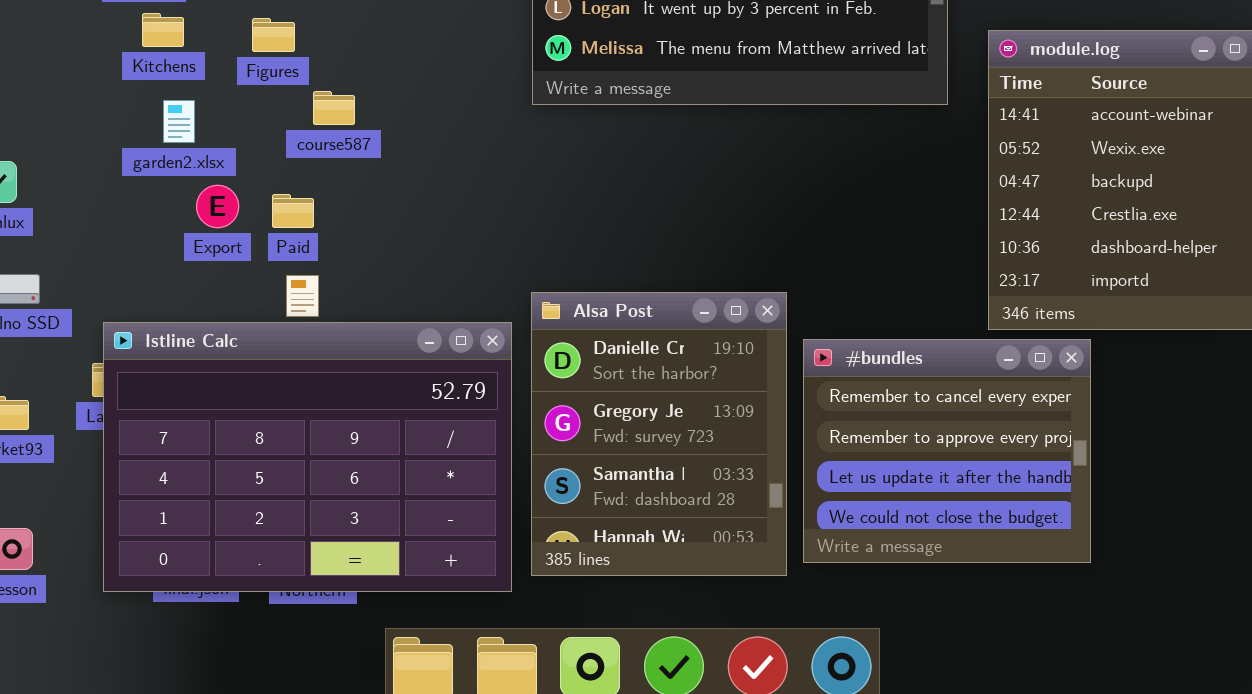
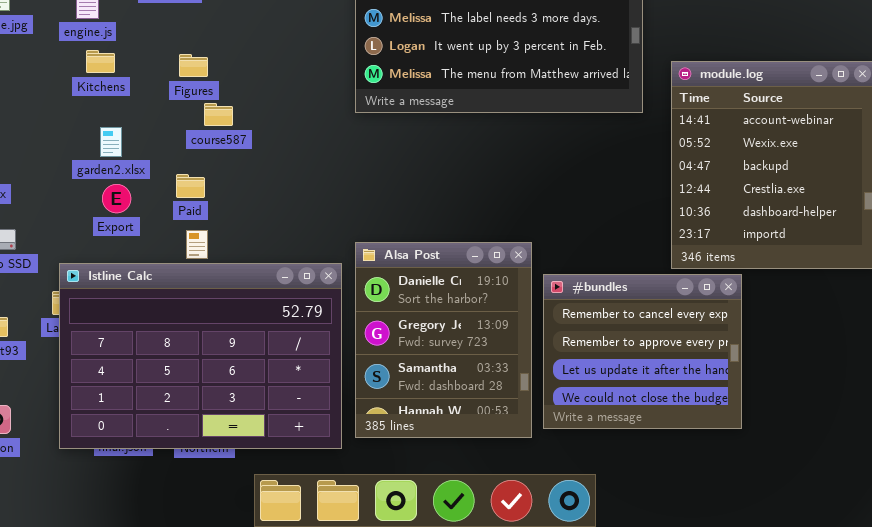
Figures: [252,18,295,52] -> [179,54,208,77], moved
garden2.xlsx: [163,100,195,143] -> [100,127,122,157], moved
Export: [196,185,239,228] -> [102,184,131,213], moved

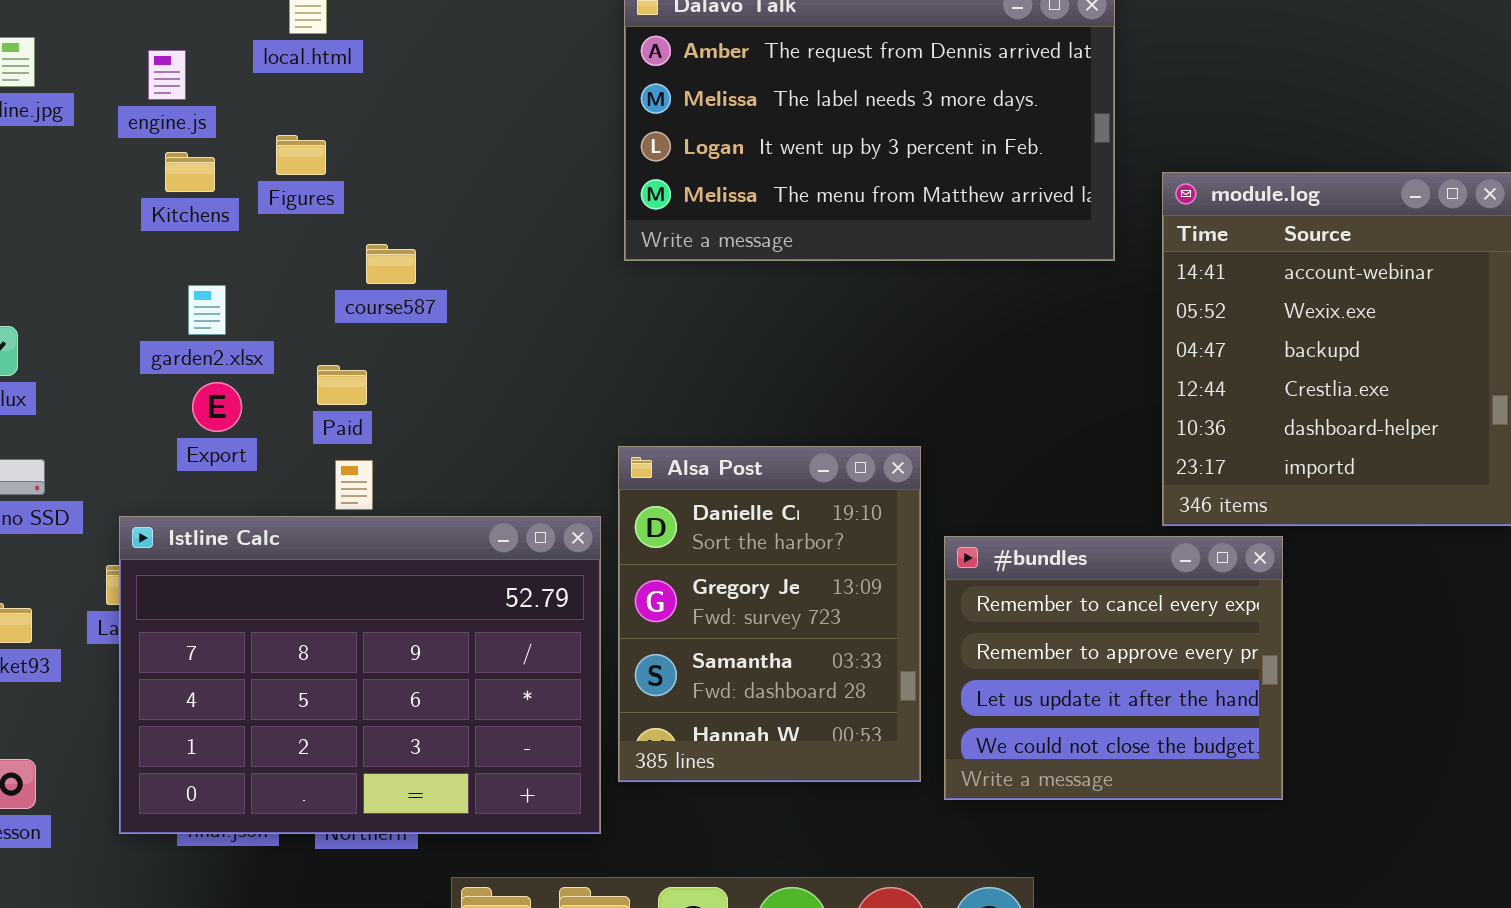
Figures: [179,54,208,77] -> [276,135,326,175], moved
Alsa Post: [355,242,532,438] -> [618,446,921,782], moved

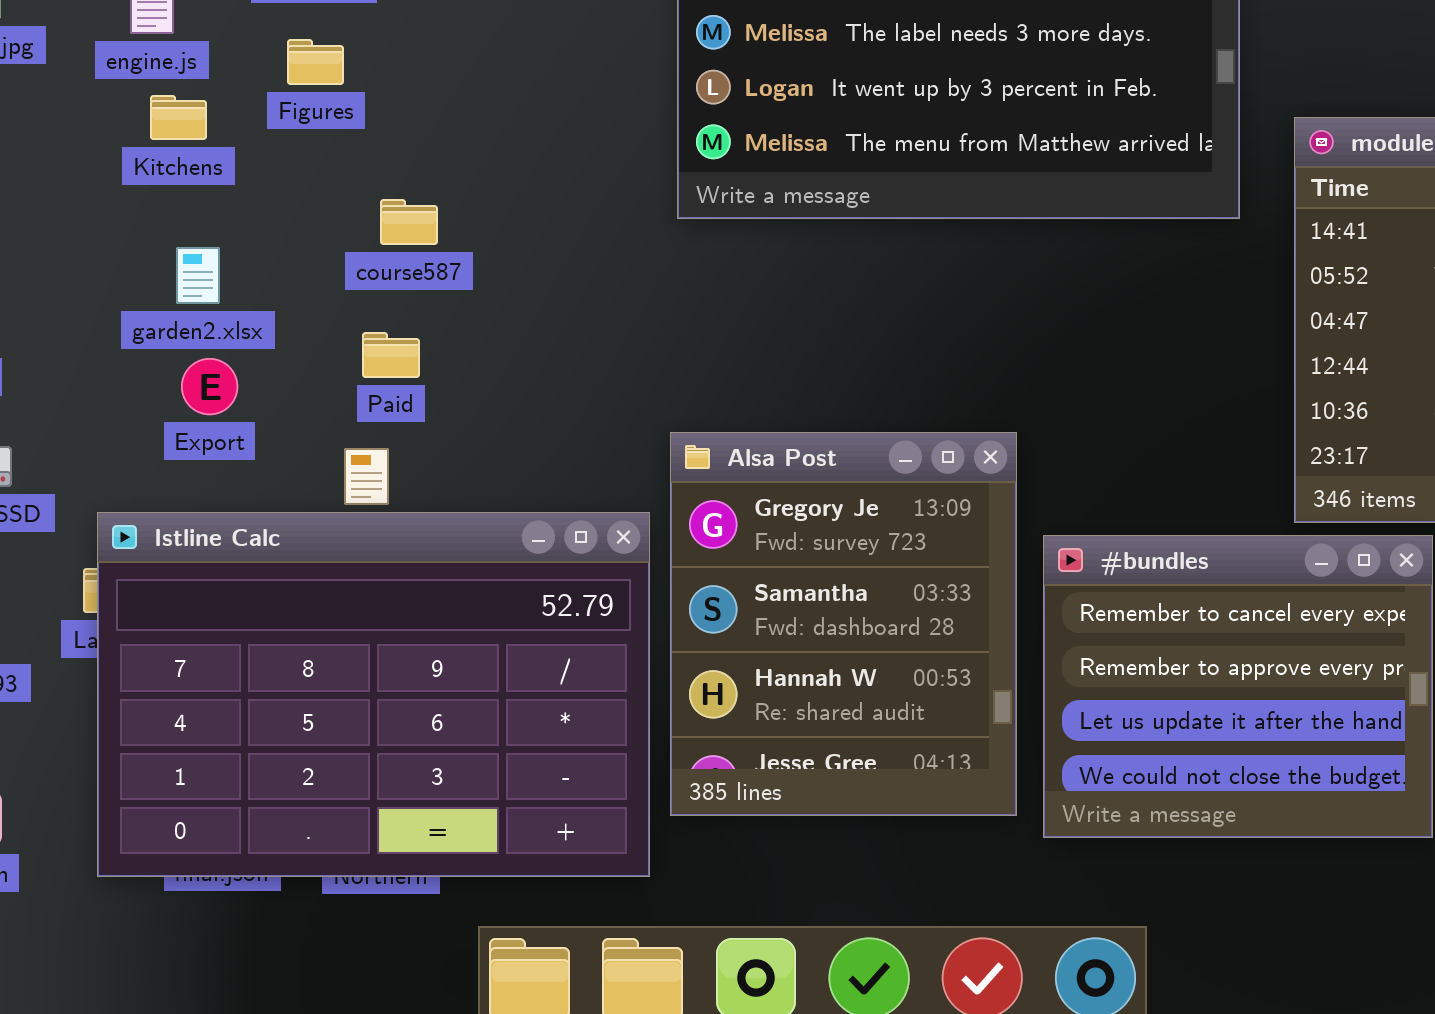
Figures: [276,135,326,175] -> [287,39,344,85], moved
Paid: [317,365,367,405] -> [362,332,420,378], moved
Alsa Post: [618,446,921,782] -> [670,432,1017,816], scrolled down 1 row

